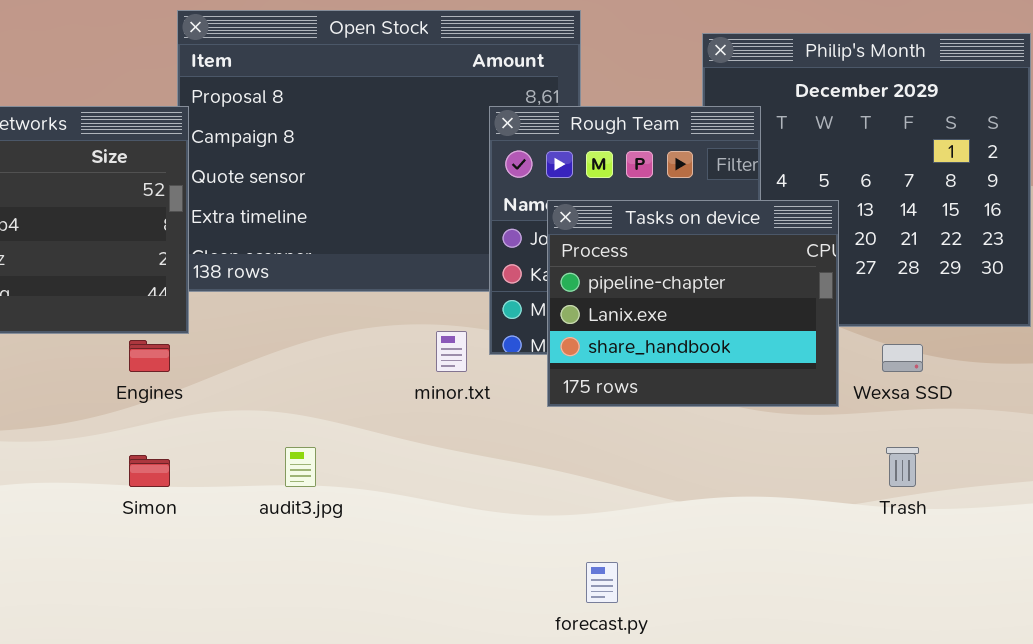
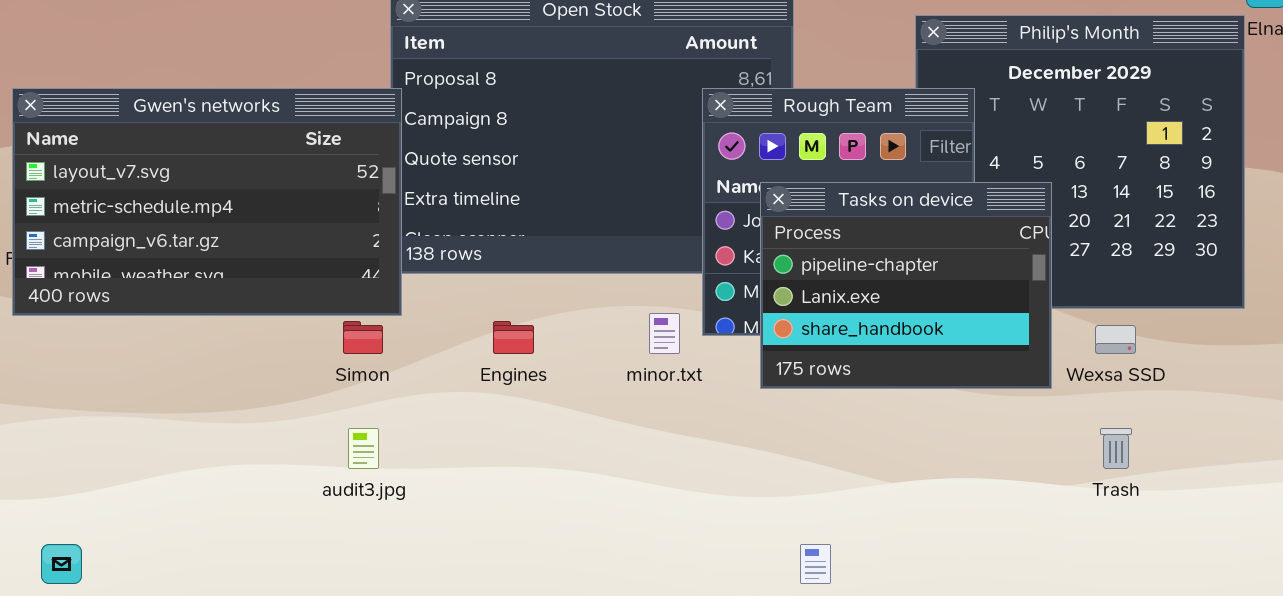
Engines: [129,340,170,372] -> [493,321,534,354], moved
audit3.jpg: [285,447,316,487] -> [348,428,379,469], moved
Simon: [129,455,170,487] -> [343,321,383,354], moved

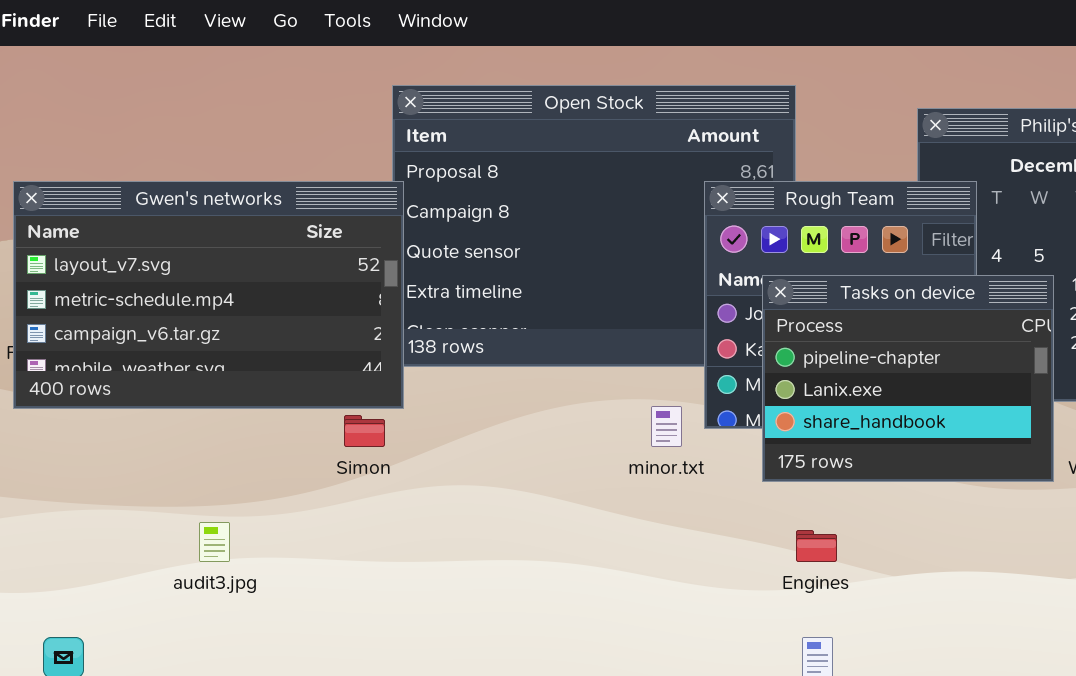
Engines: [493,321,534,354] -> [796,530,837,562], moved
audit3.jpg: [348,428,379,469] -> [199,522,230,562], moved

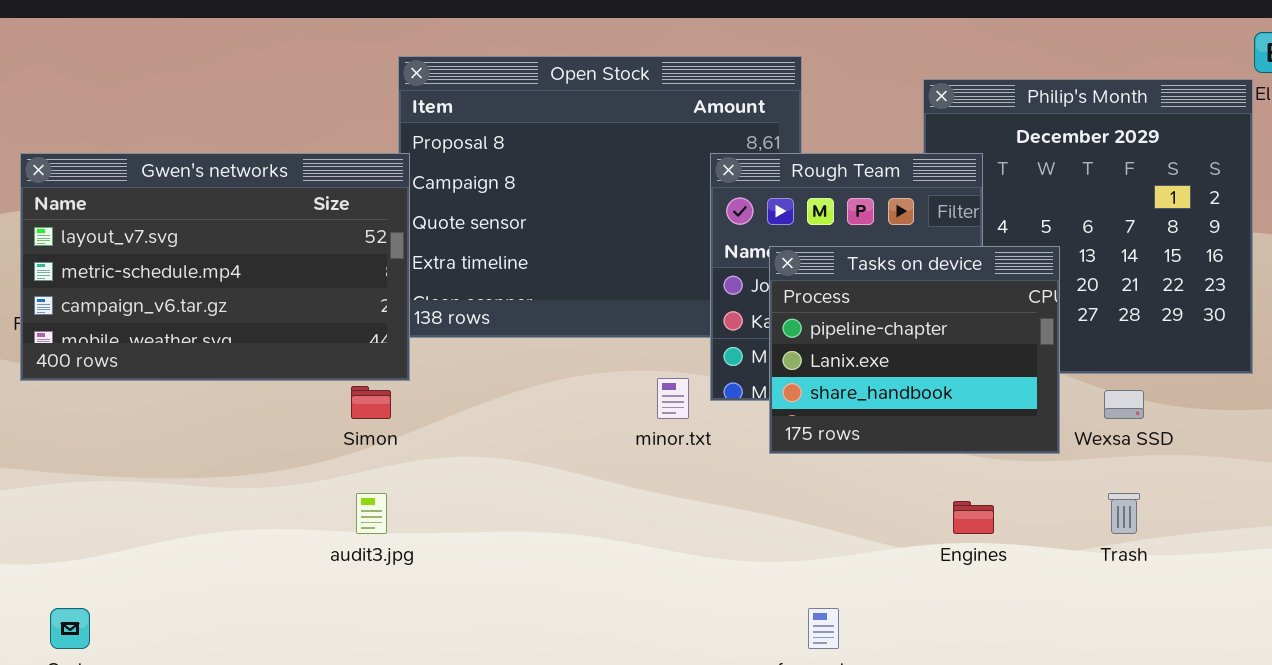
audit3.jpg: [199,522,230,562] -> [356,493,387,534], moved
Engines: [796,530,837,562] -> [953,501,994,534], moved

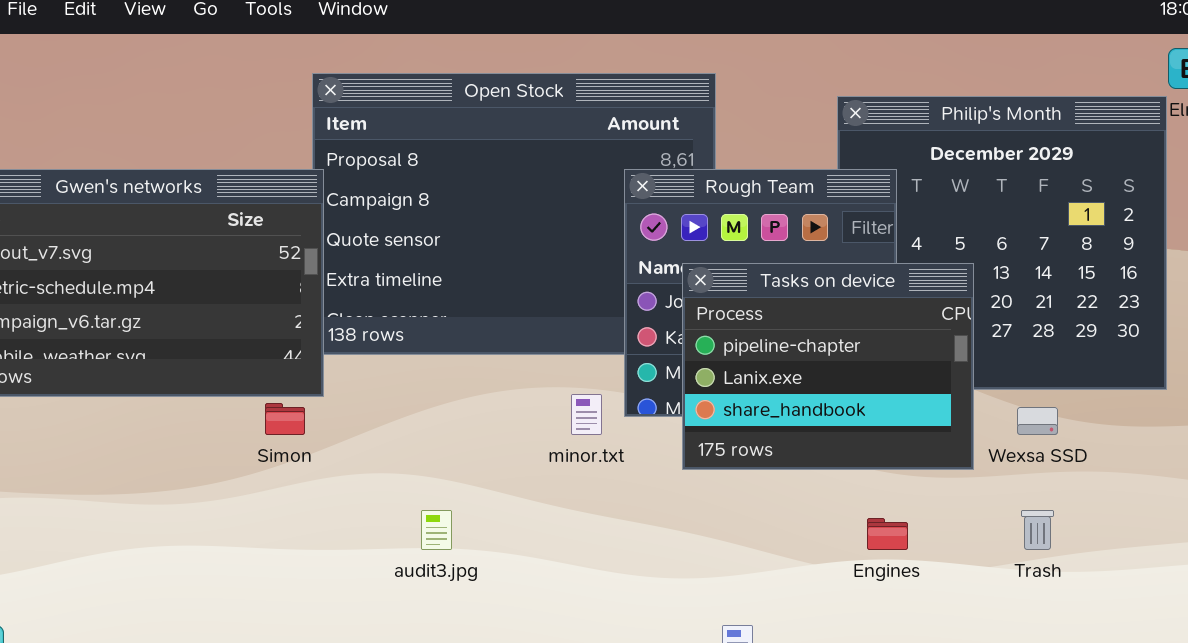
audit3.jpg: [356,493,387,534] -> [421,510,452,550], moved

